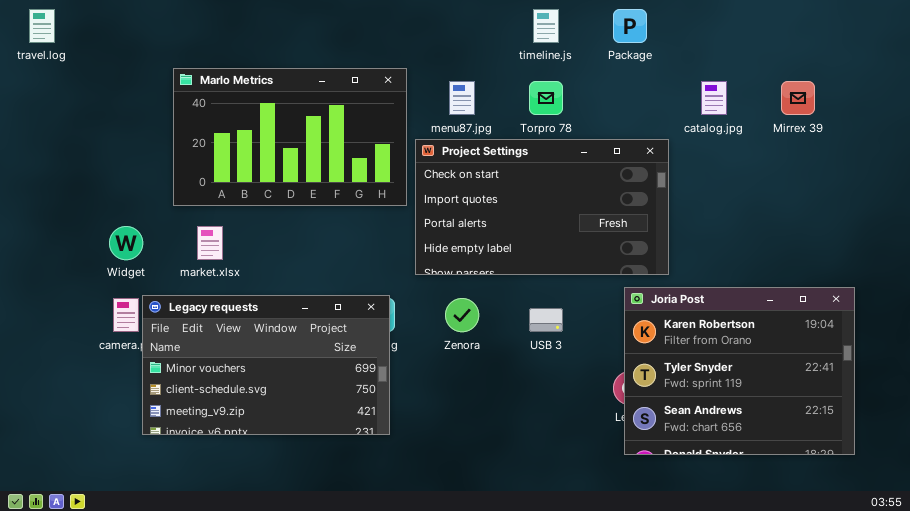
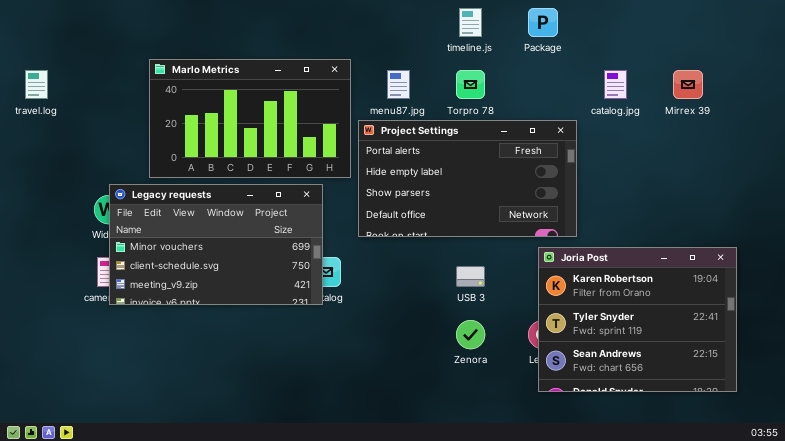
travel.log: [29,9,55,43] -> [25,70,48,99], moved
Project Settings: [415,139,669,275] -> [358,120,577,237], scrolled down 2 rows
Legacy requests: [142,295,390,435] -> [109,184,323,305], moved
Zenora: [445,298,479,332] -> [456,320,485,349], moved

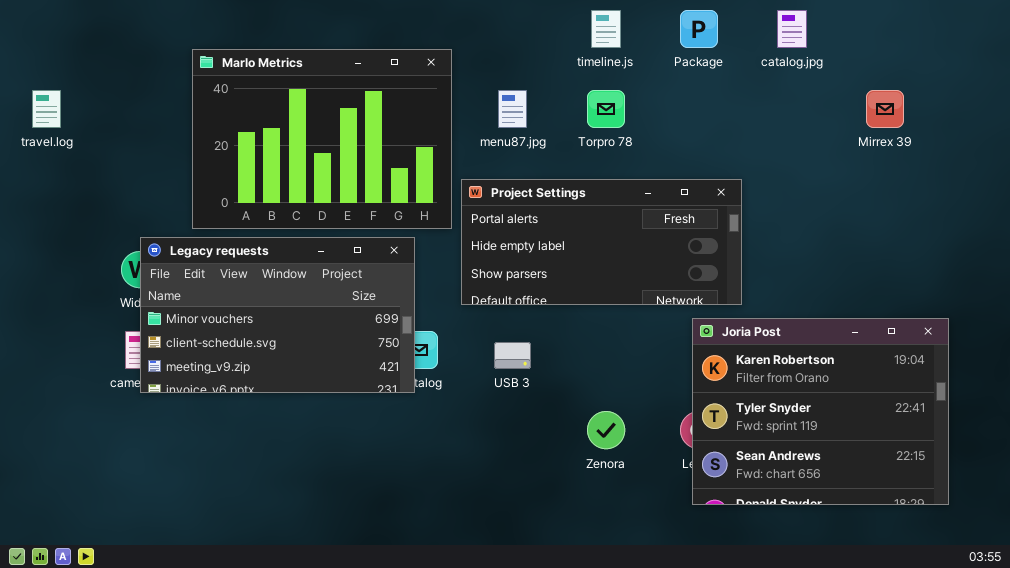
Marlo Metrics: [149,59,351,178] -> [192,49,452,229], resized
catalog.jpg: [604,70,627,99] -> [777,10,807,48], moved
Project Settings: [358,120,577,237] -> [461,179,742,305], resized
USB 3: [456,266,485,287] -> [494,342,531,369], moved

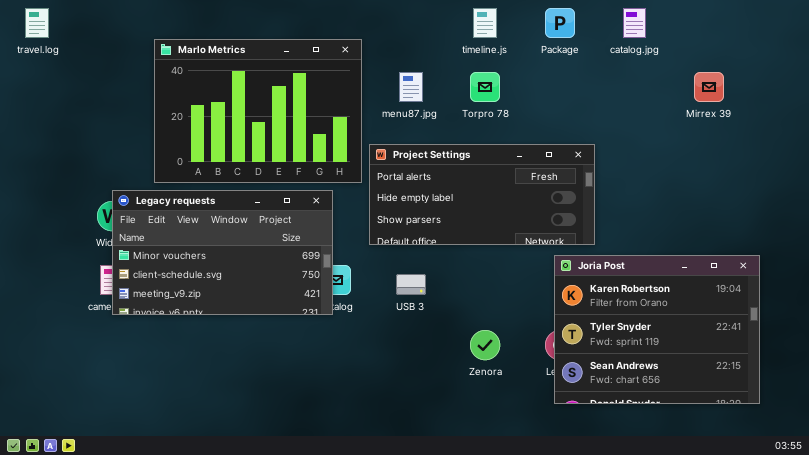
travel.log: [32,90,61,128] -> [25,8,49,38], moved

